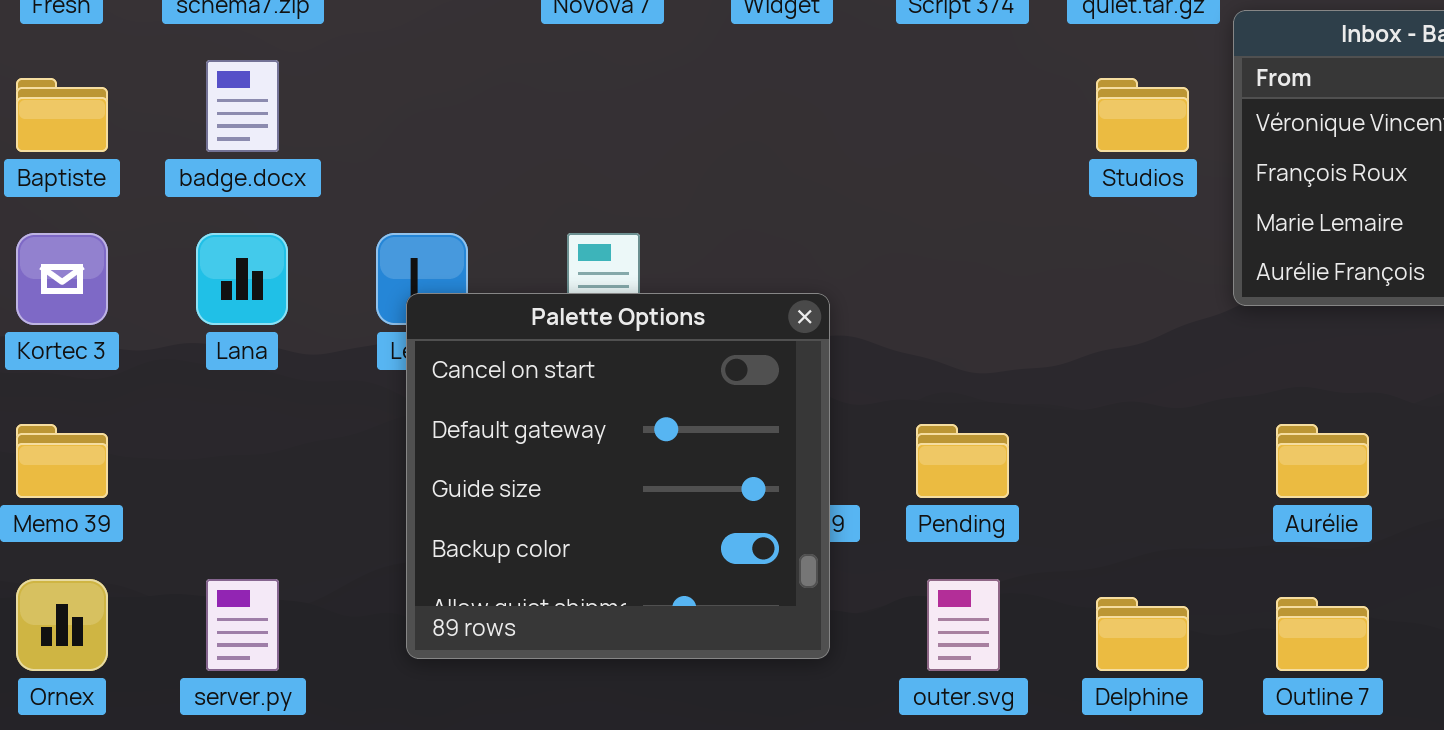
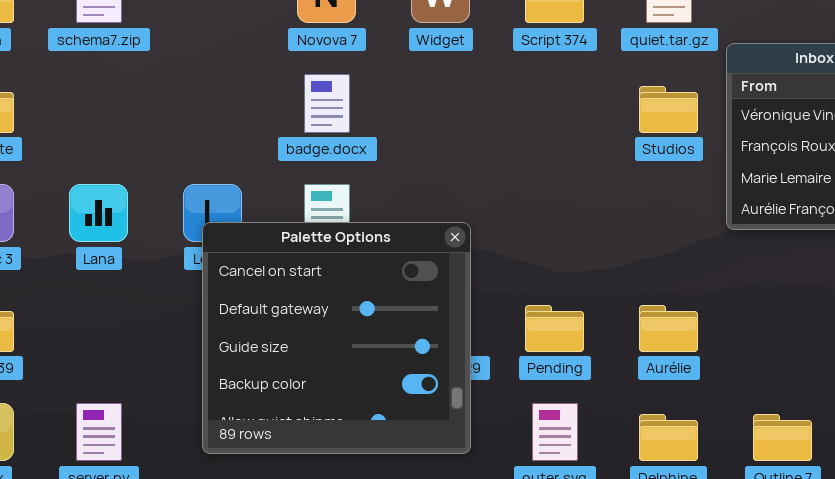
badge.docx: [206,60,279,152] -> [304,74,350,133], moved
Aurélie: [1276,424,1369,498] -> [639,305,698,352], moved

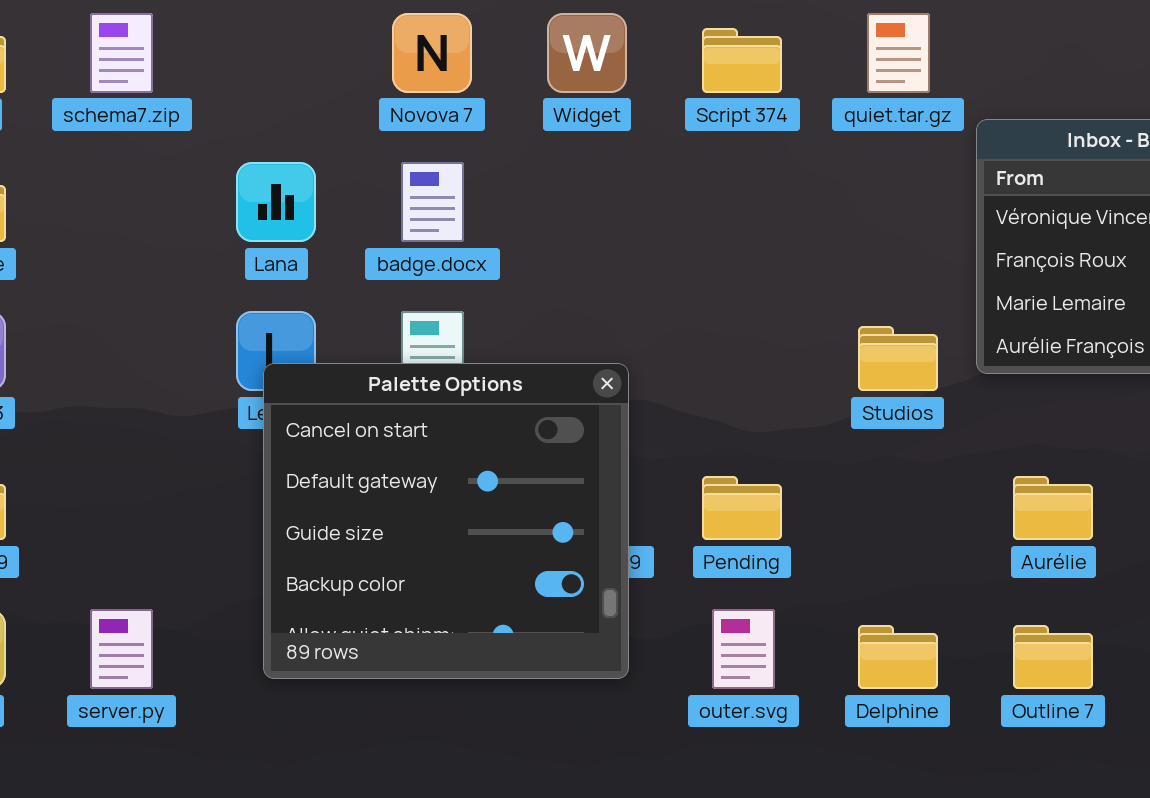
Studios: [639,86,698,133] -> [858,326,938,391], moved
Lana: [69,184,128,242] -> [236,162,316,242], moved
Aurélie: [639,305,698,352] -> [1013,476,1093,540], moved

